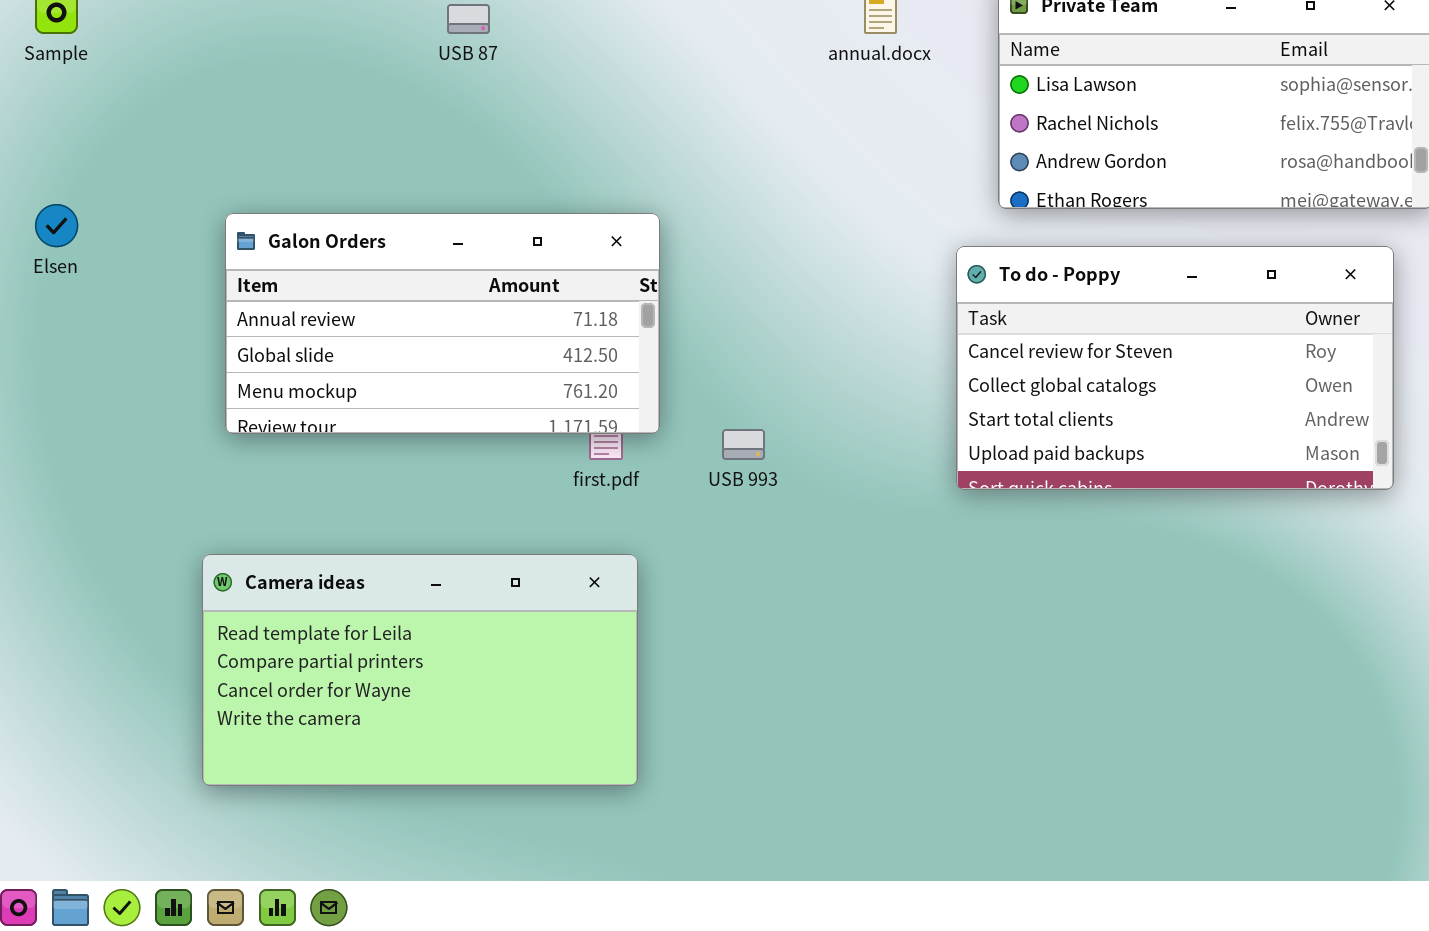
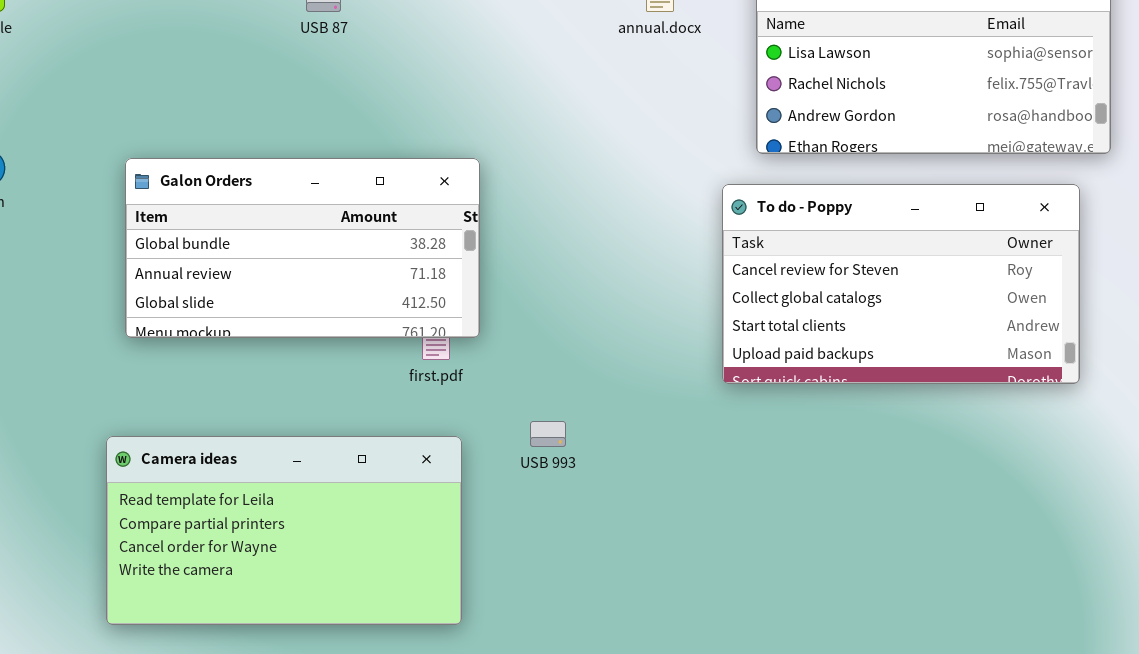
Galon Orders: [225,213,660,434] -> [125,158,480,338], scrolled up 1 row
USB 993: [722,429,765,460] -> [530,421,566,447], moved

